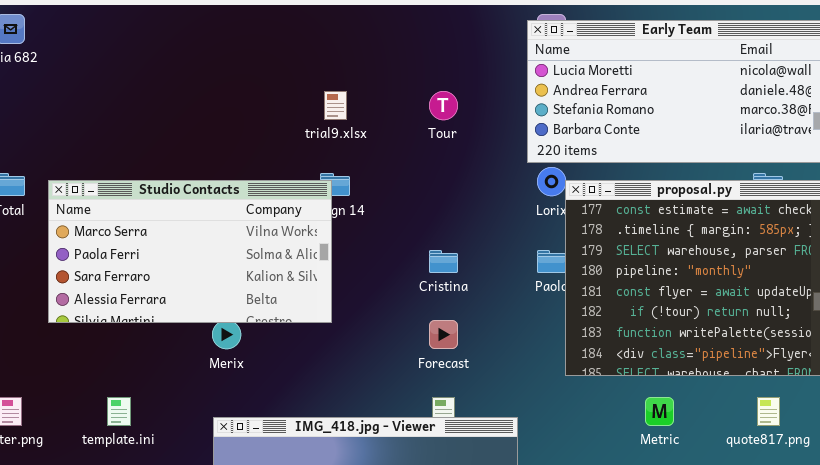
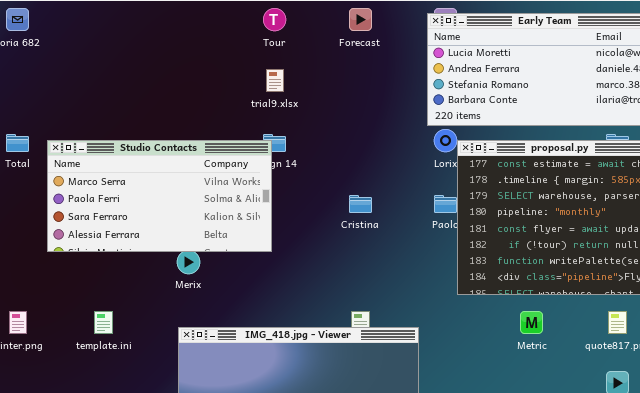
Tour: [429,91,458,120] -> [263,8,286,31], moved
Forecast: [429,320,458,349] -> [349,8,372,31], moved

